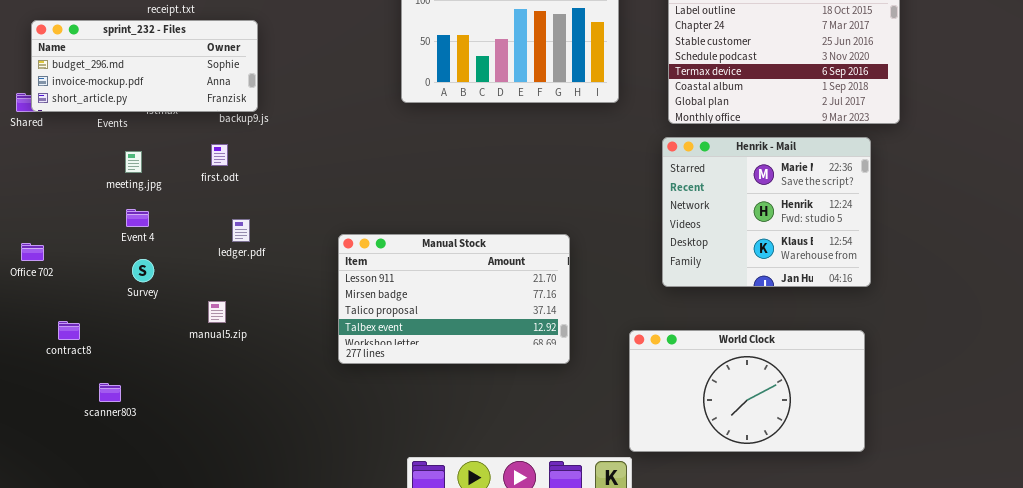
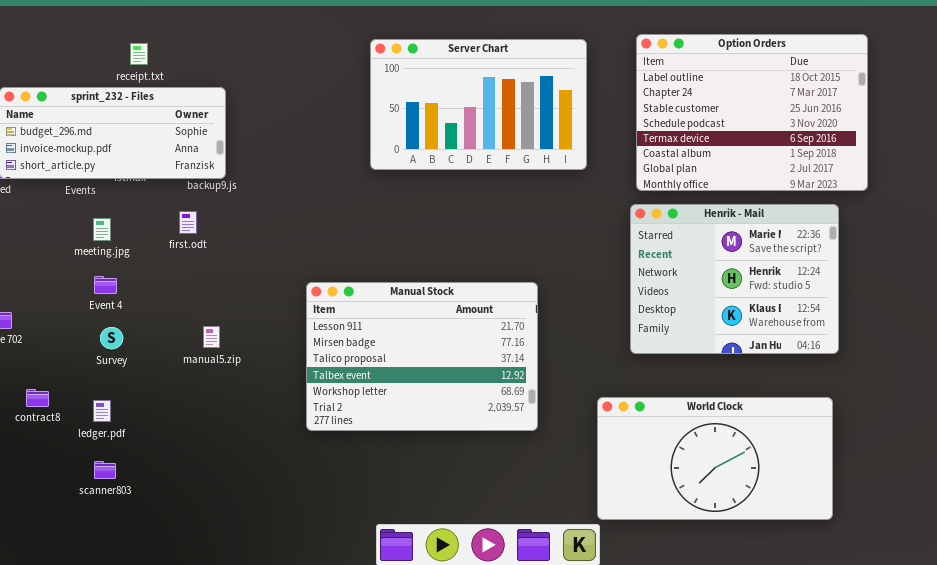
ledger.pdf: [232,219,250,242] -> [93,400,111,422], moved
Manual Stock: [338,234,570,364] -> [306,282,538,431], resized
manual5.zip: [208,301,226,323] -> [203,326,220,348], moved
scanner803: [99,383,121,402] -> [94,461,116,479], moved

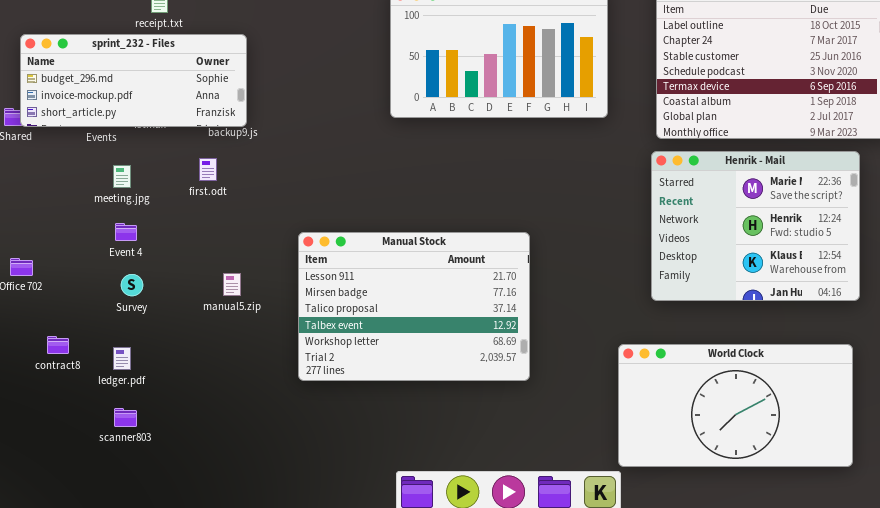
Manual Stock: [306,282,538,431] -> [298,232,530,381], moved

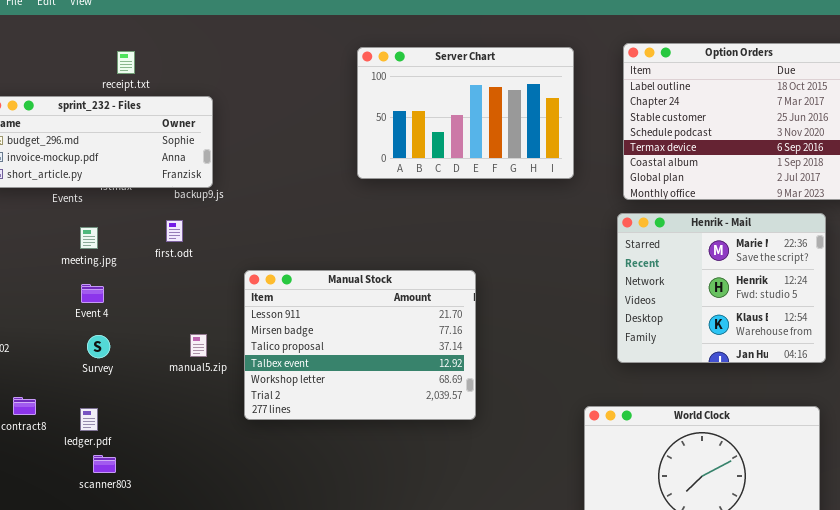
Manual Stock: [298,232,530,381] -> [244,270,476,420], moved
scanner803: [114,408,137,427] -> [93,455,116,473], moved

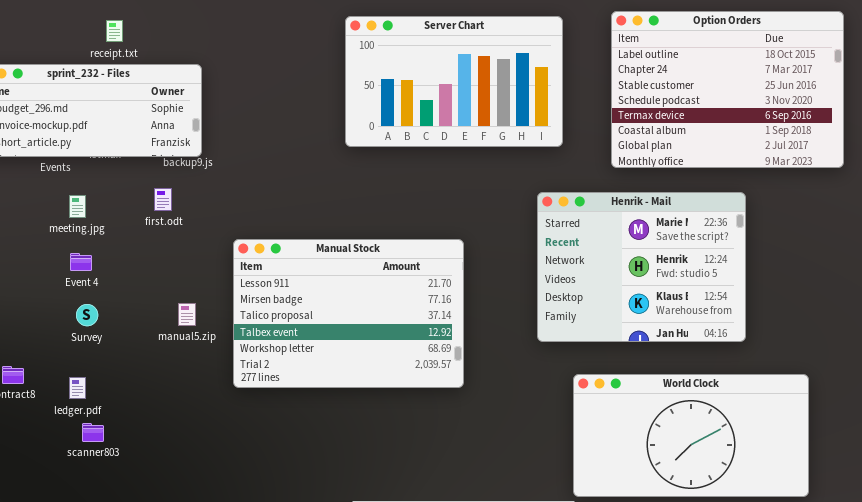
Henrik - Mail: [617,213,826,363] -> [537,192,746,342], moved

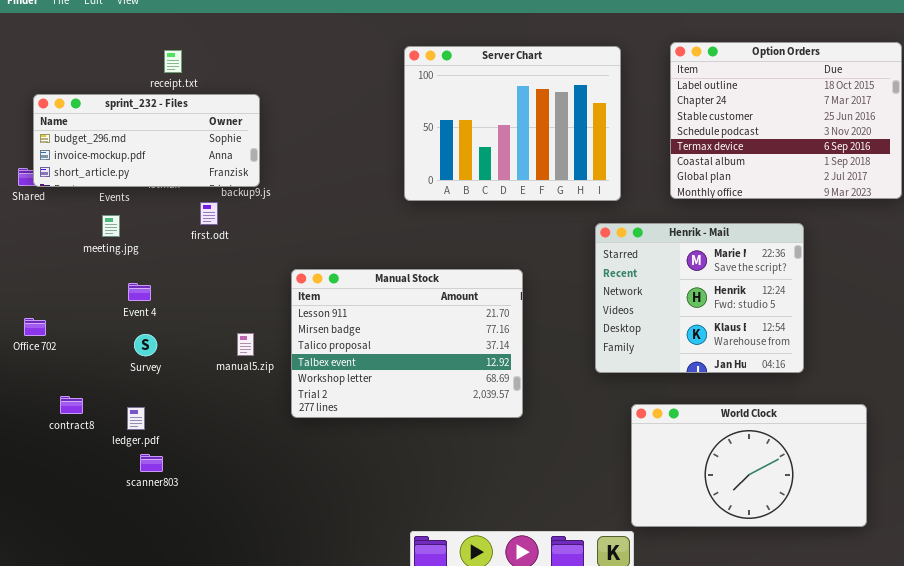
Server Chart: [345,16,563,147] -> [404,46,621,201], resized
first.odt: [154,188,172,211] -> [200,202,218,225], moved
meeting.jpg: [69,195,86,218] -> [102,215,120,237], moved

